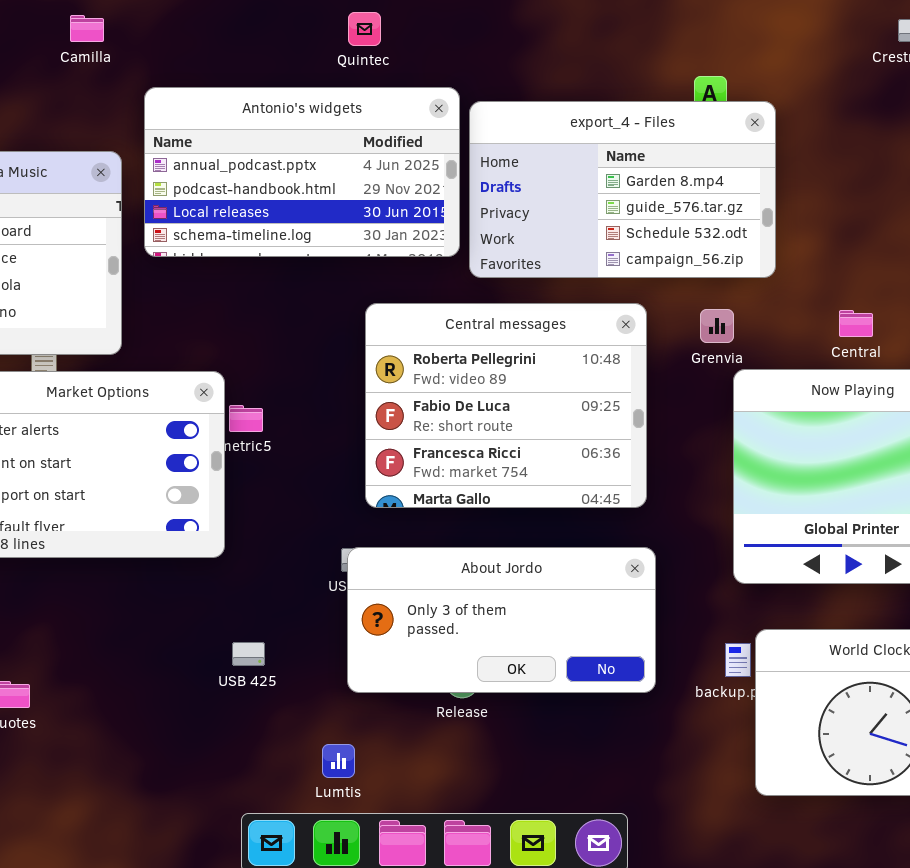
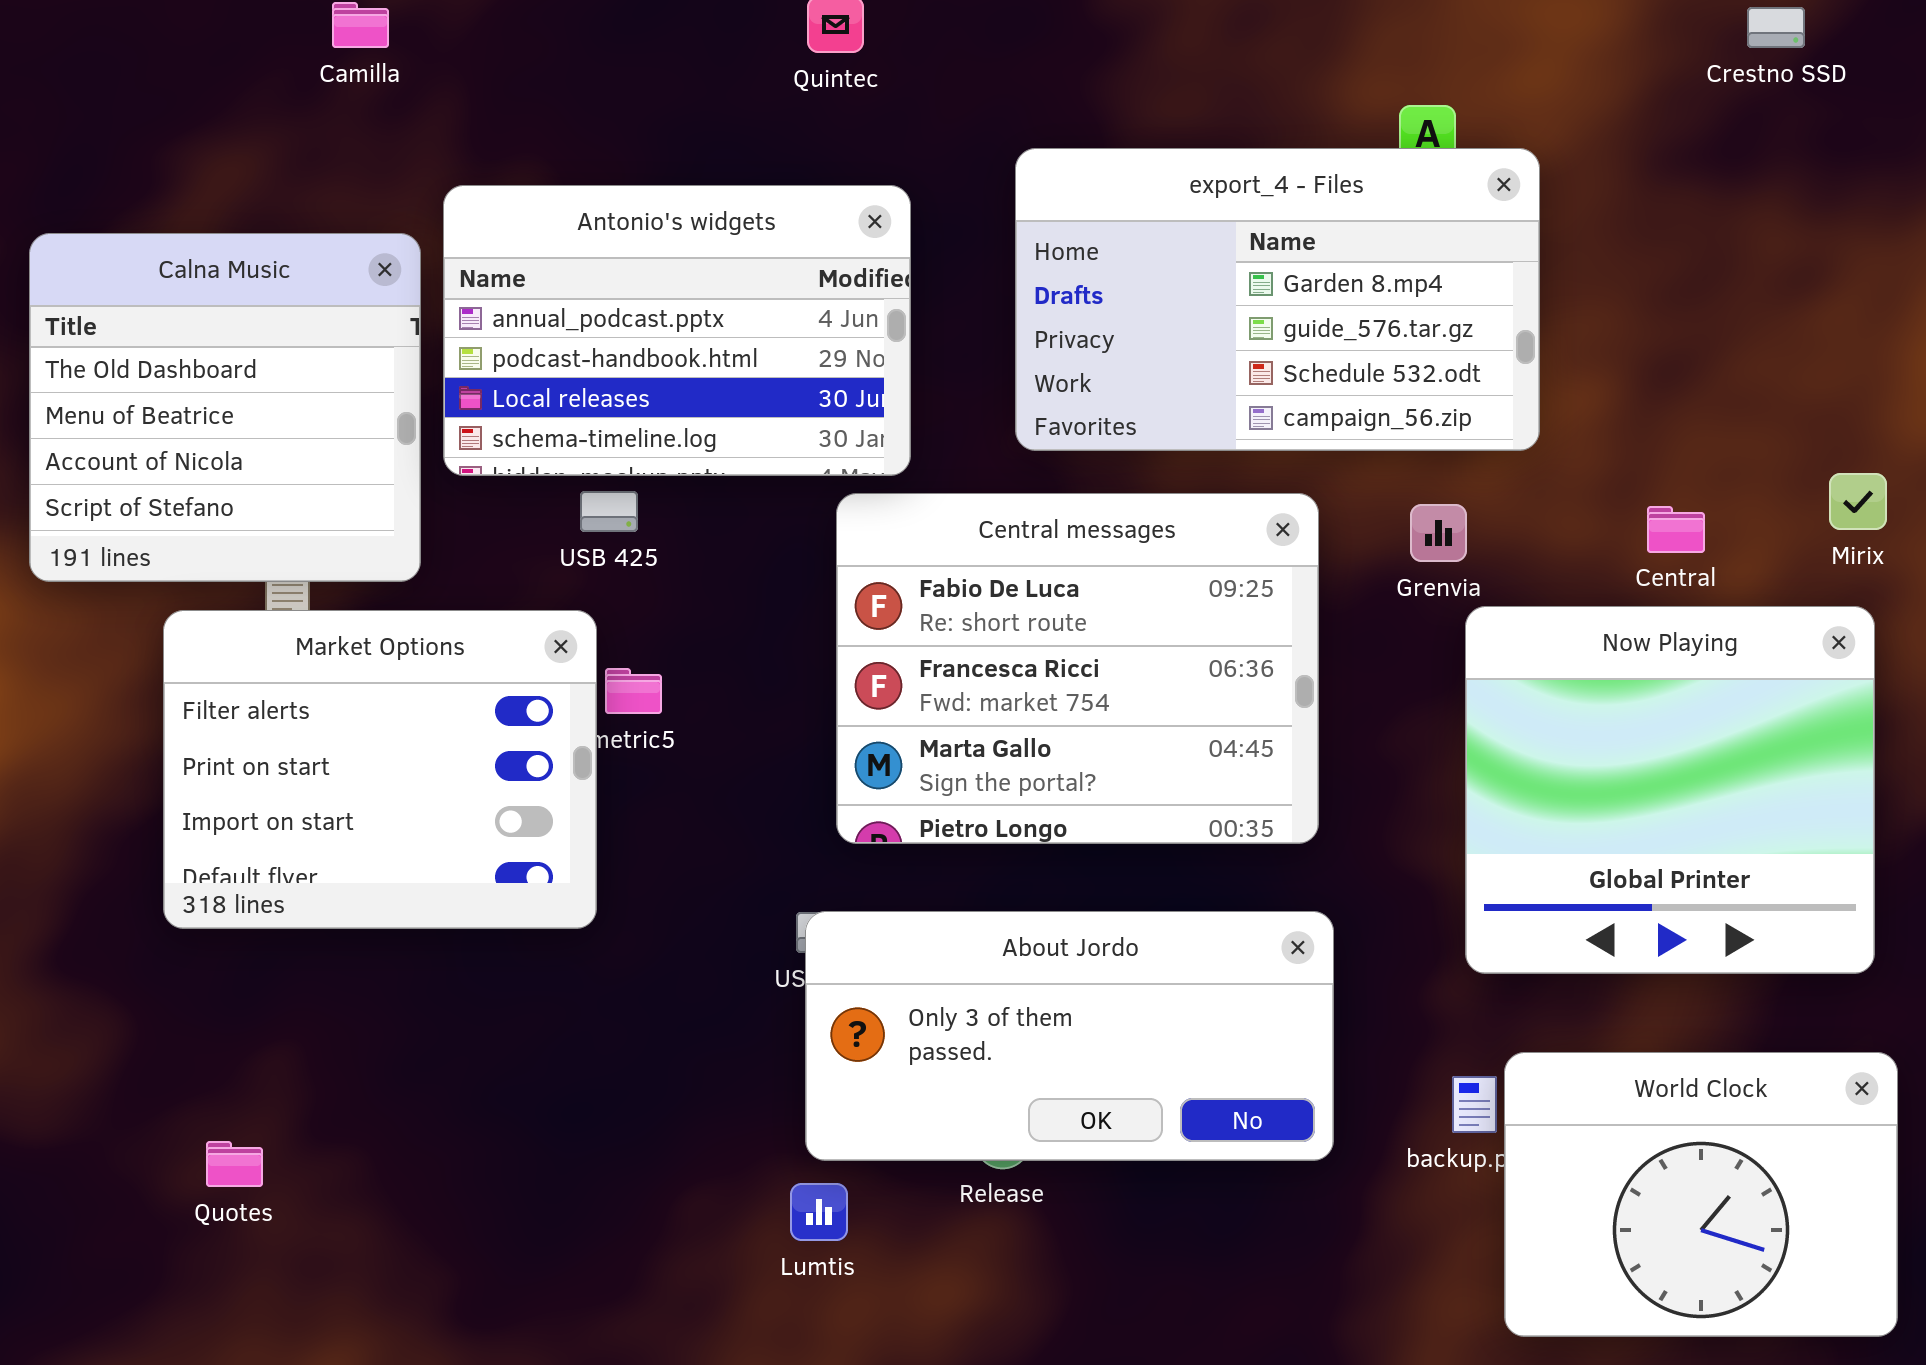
Antonio's widgets: [144,87,460,257] -> [443,185,911,476], moved, resized
Central messages: [365,303,647,508] -> [836,493,1319,844], scrolled down 1 row
USB 425: [232,642,265,666] -> [580,491,638,532], moved
Lumtis: [322,744,355,778] -> [790,1183,848,1241], moved

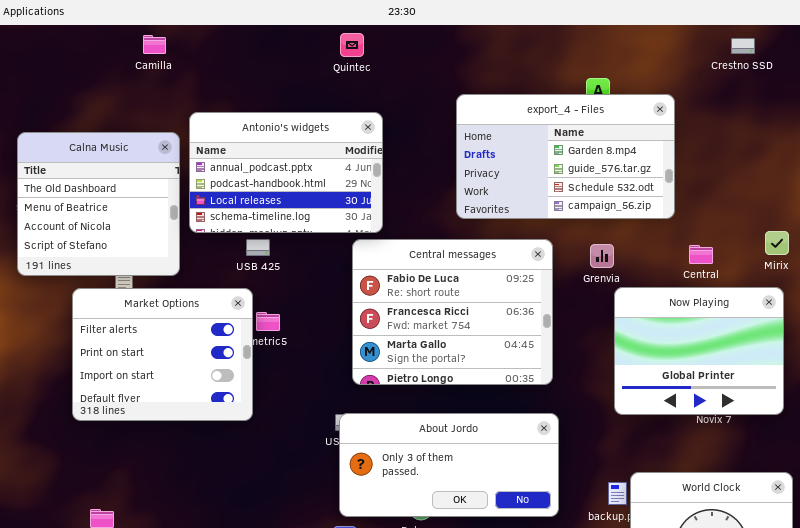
export_4 - Files: [1015,148,1540,451] -> [456,94,675,219], moved
Now Playing: [1465,606,1875,974] -> [614,287,784,415], resized

